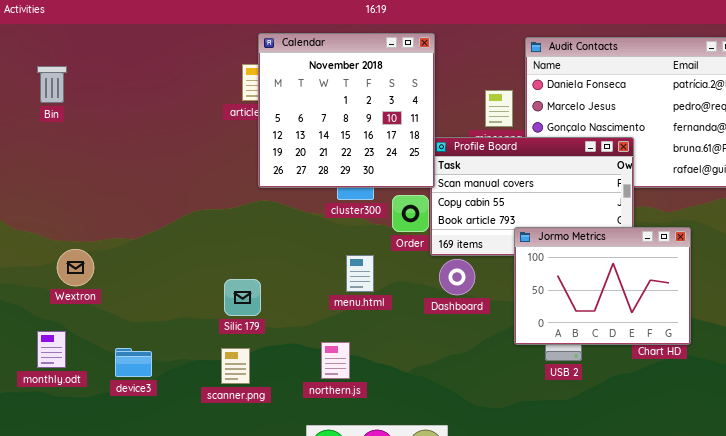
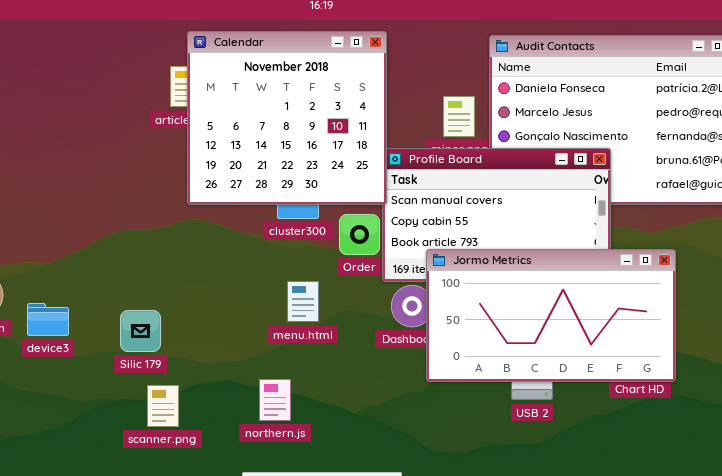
Jormo Metrics: [514,227,691,345] -> [426,249,676,382], resized
Silic 179: [224,279,261,316] -> [120,310,161,352], moved
device3: [115,348,152,377] -> [27,303,69,336], moved

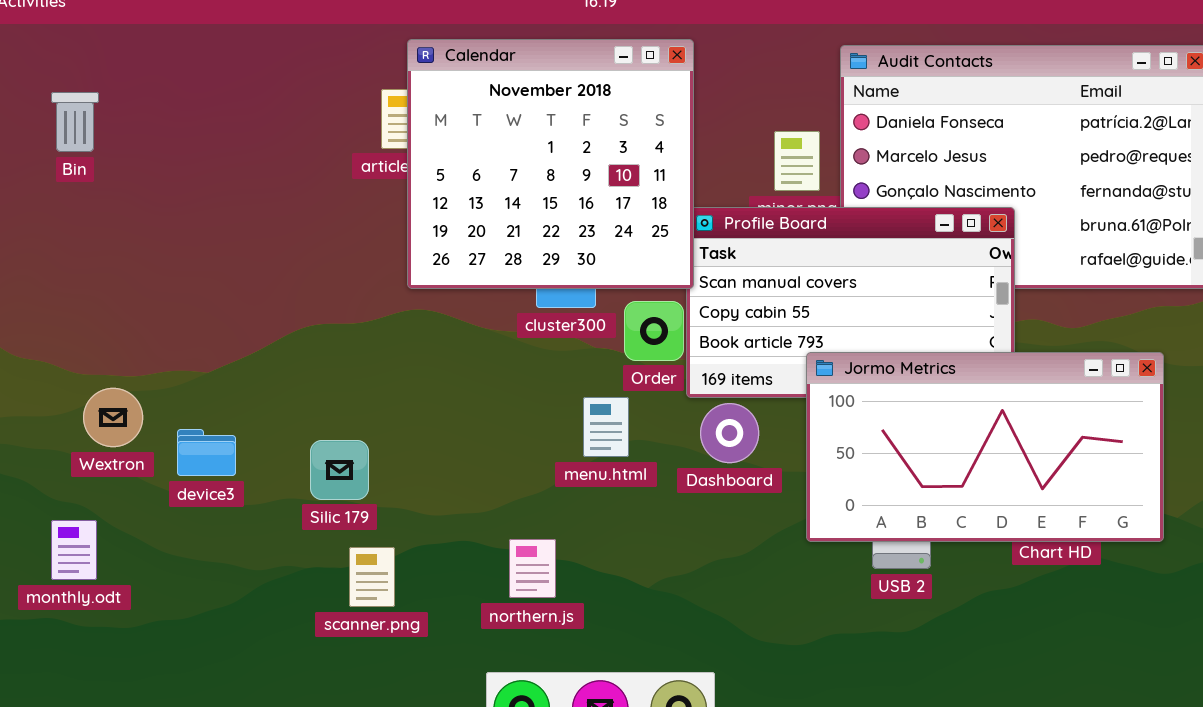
Jormo Metrics: [426,249,676,382] -> [806,352,1164,542], moved
menu.html: [287,281,319,322] -> [583,397,629,457], moved

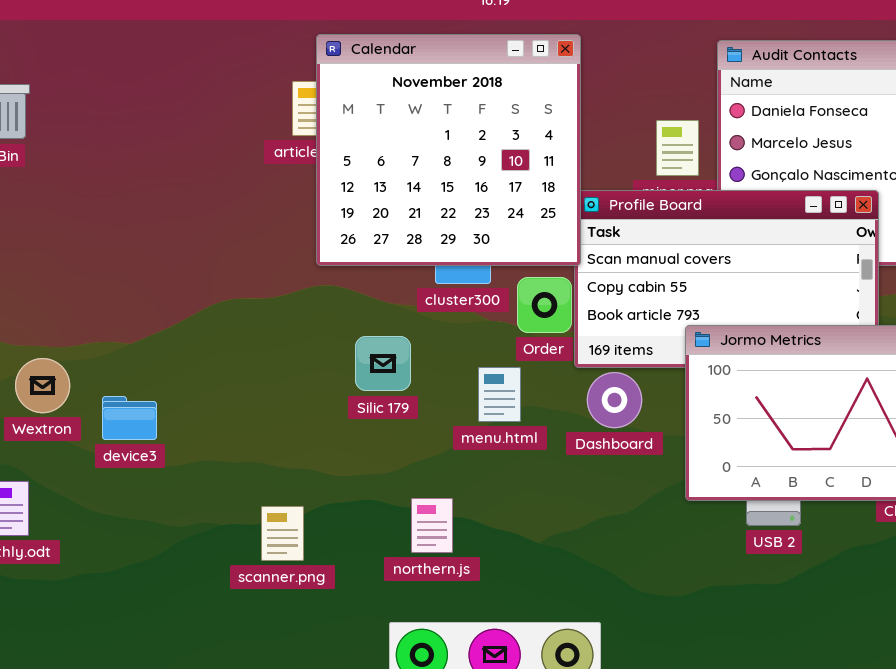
Silic 179: [310,440,369,500] -> [355,336,411,391], moved

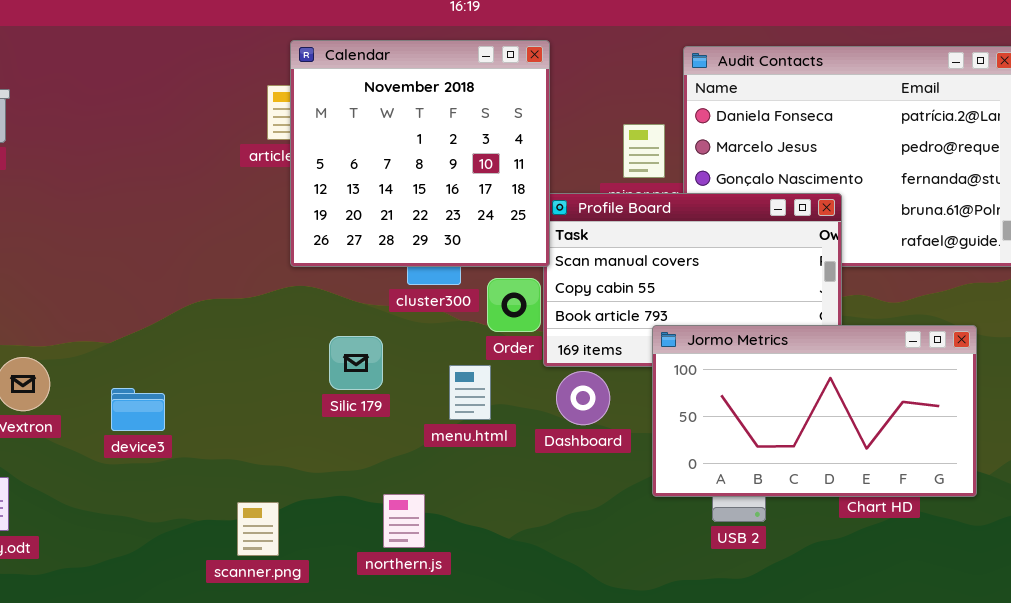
device3: [102,396,157,440] -> [111,388,165,431], moved

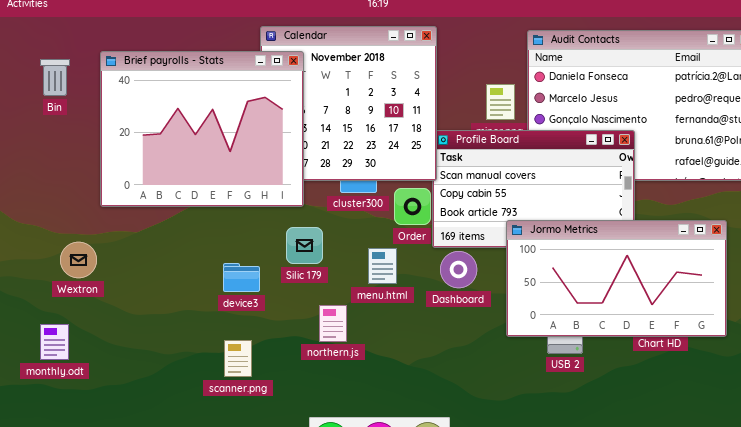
Brief payrolls - Stats: none -> [100,51,304,207], opened
device3: [111,388,165,431] -> [223,263,260,292], moved
northern.js: [383,494,425,548] -> [319,305,347,342], moved

